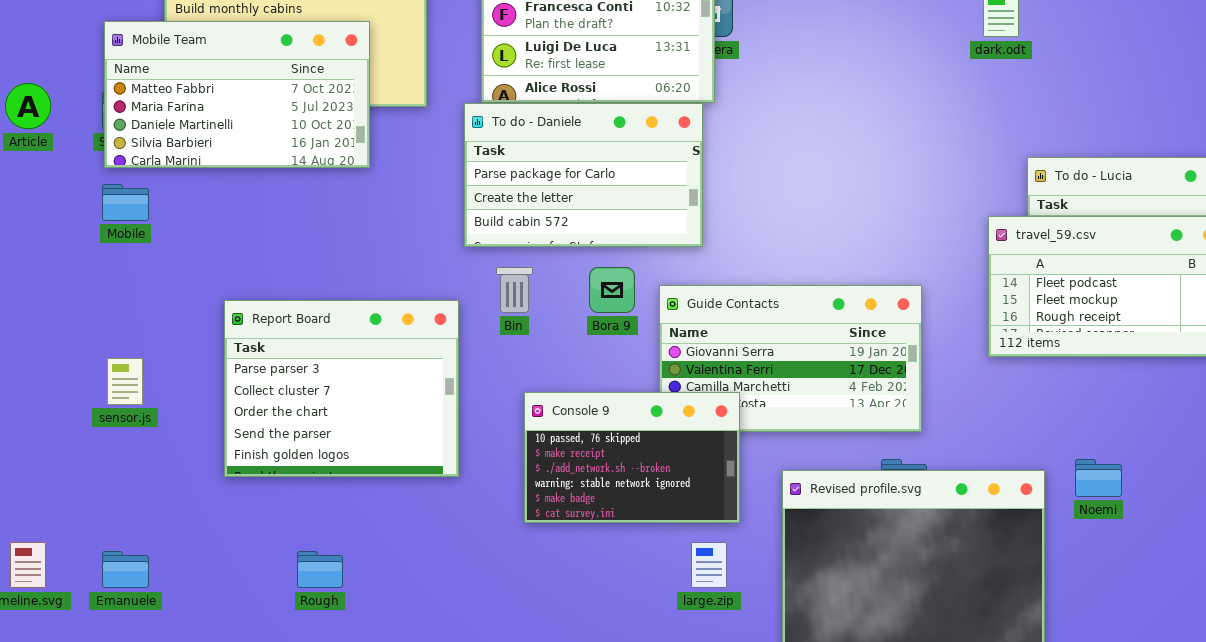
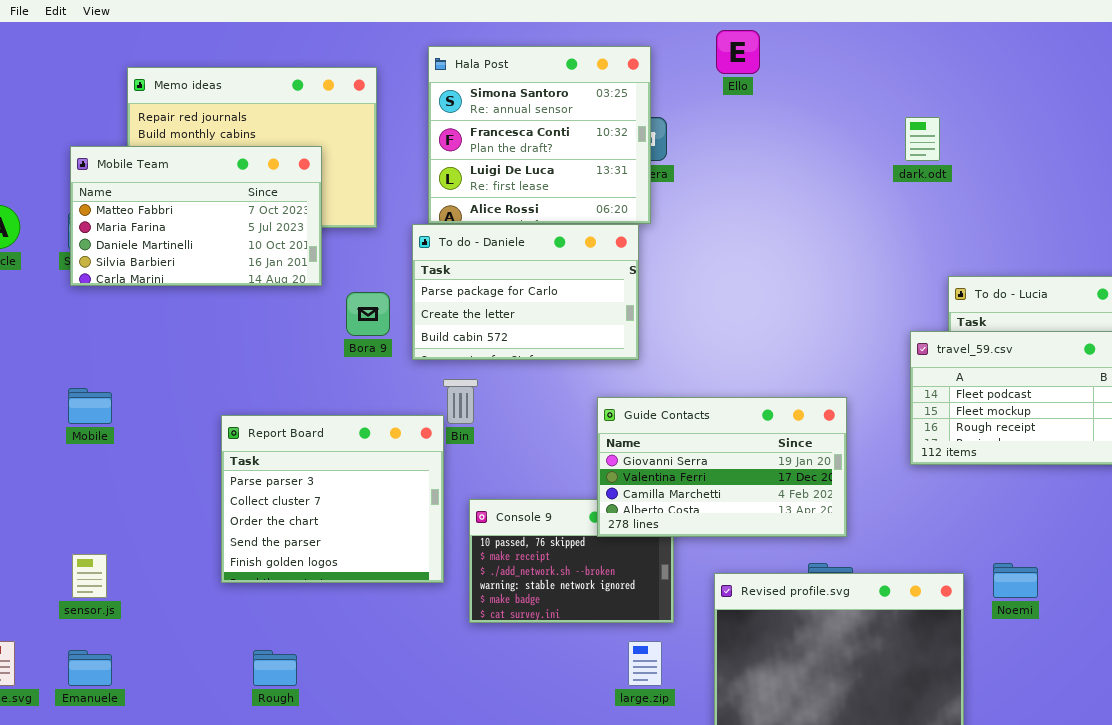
Mobile: [102,184,149,221] -> [68,388,112,424], moved
Bora 9: [589,267,635,313] -> [346,292,390,336], moved
Guide Contacts: [659,285,922,432] -> [597,397,847,537], raised
Report Board: [224,300,459,477] -> [221,415,444,583], moved
sensor.js: [107,358,143,405] -> [72,554,107,598], moved

